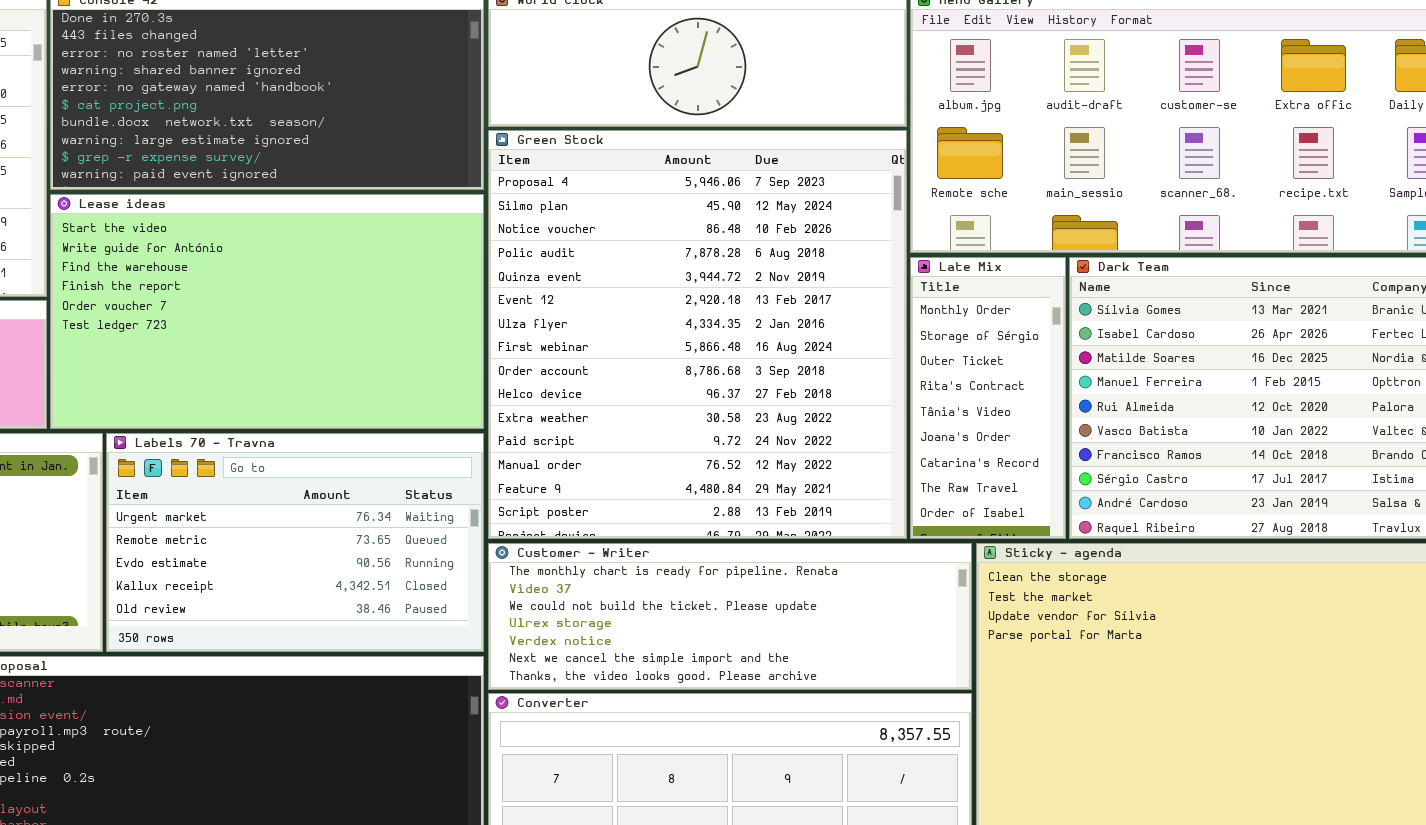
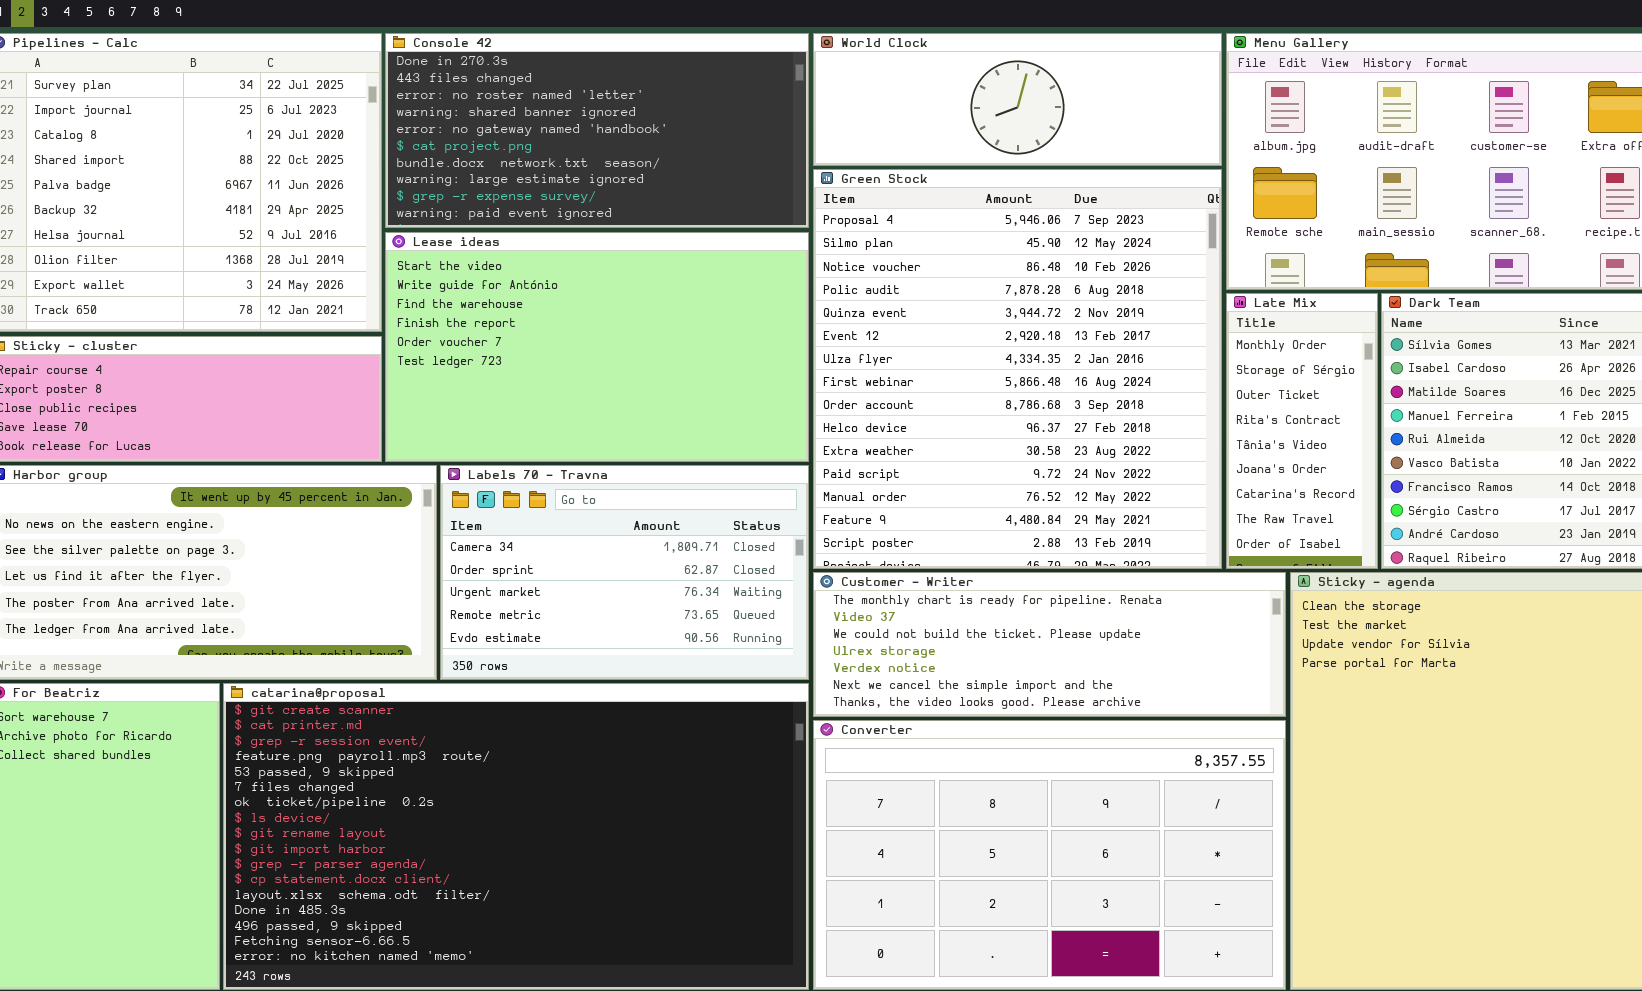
Labels 70 - Travna: [106,433,484,652] -> [440,465,809,680], scrolled up 2 rows

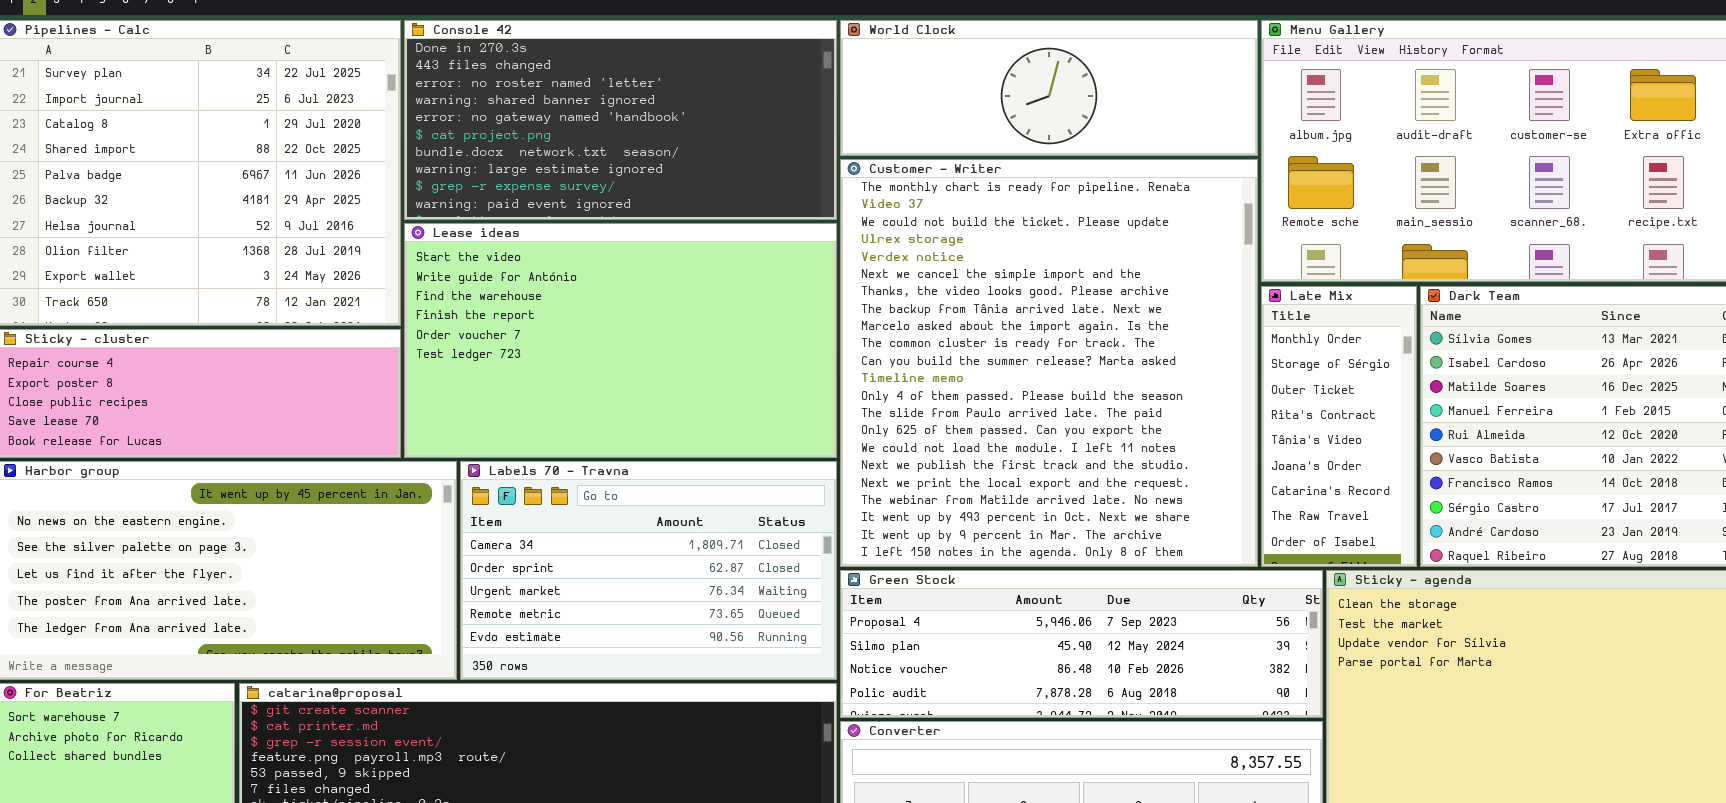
Green Stock: [813,169,1222,569] -> [840,570,1323,718], moved, resized
Customer - Writer: [813,572,1286,717] -> [840,159,1258,567], moved, resized

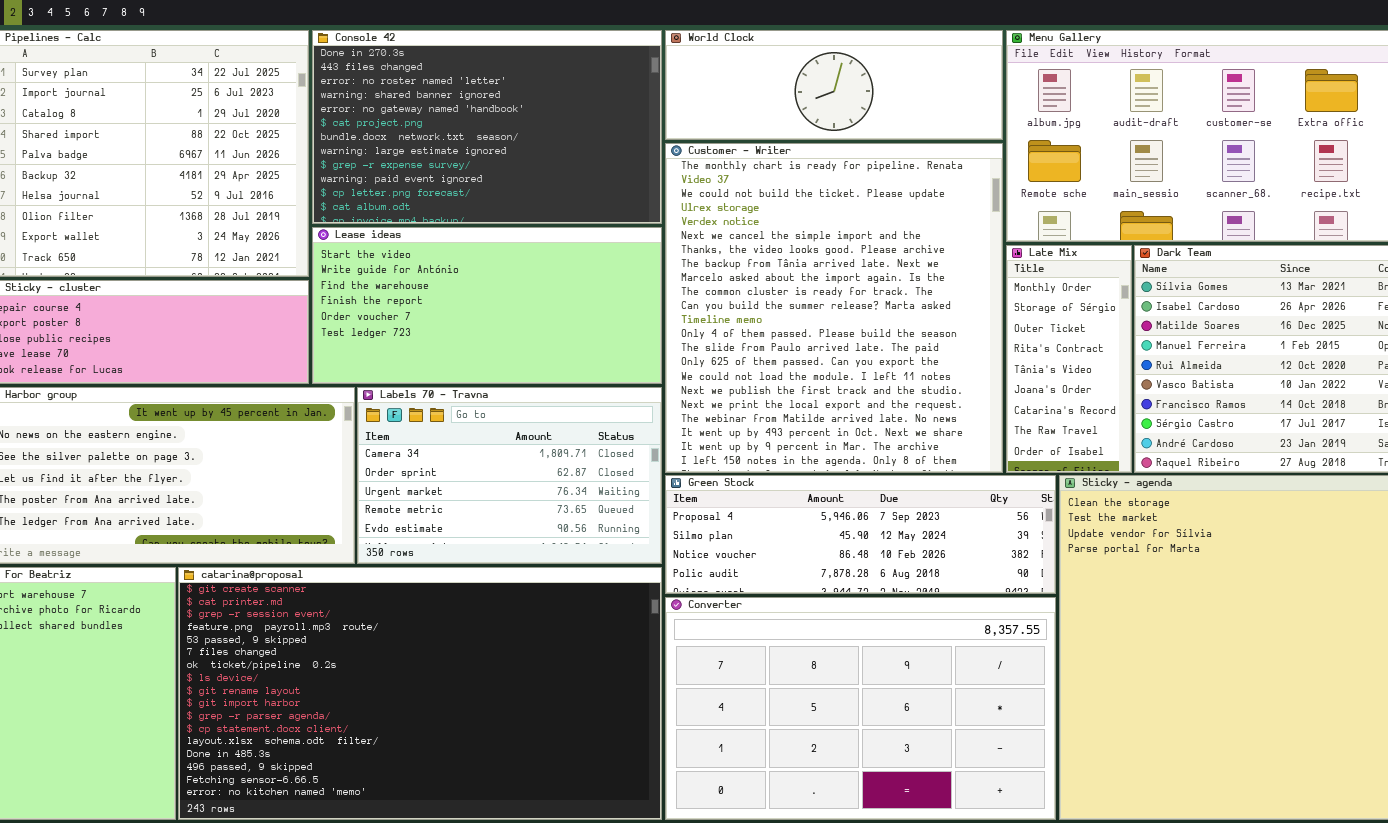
Console 42: [404,20,837,220] -> [312,30,662,224], resized
Lease ideas: [404,223,837,458] -> [312,227,662,384], resized

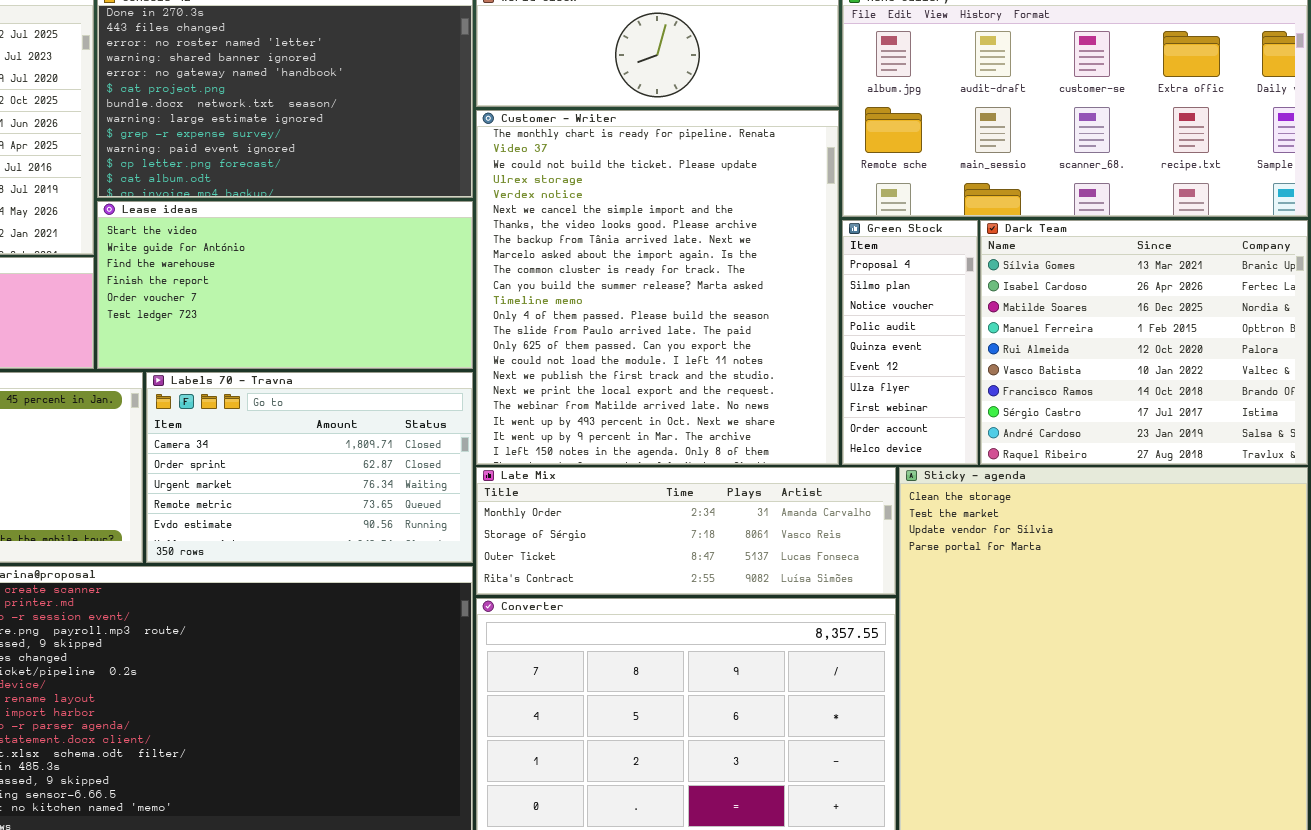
Late Mix: [1006,245,1132,473] -> [476,467,896,595], moved, resized
Green Stock: [665,475,1056,594] -> [842,220,978,465], moved, resized

